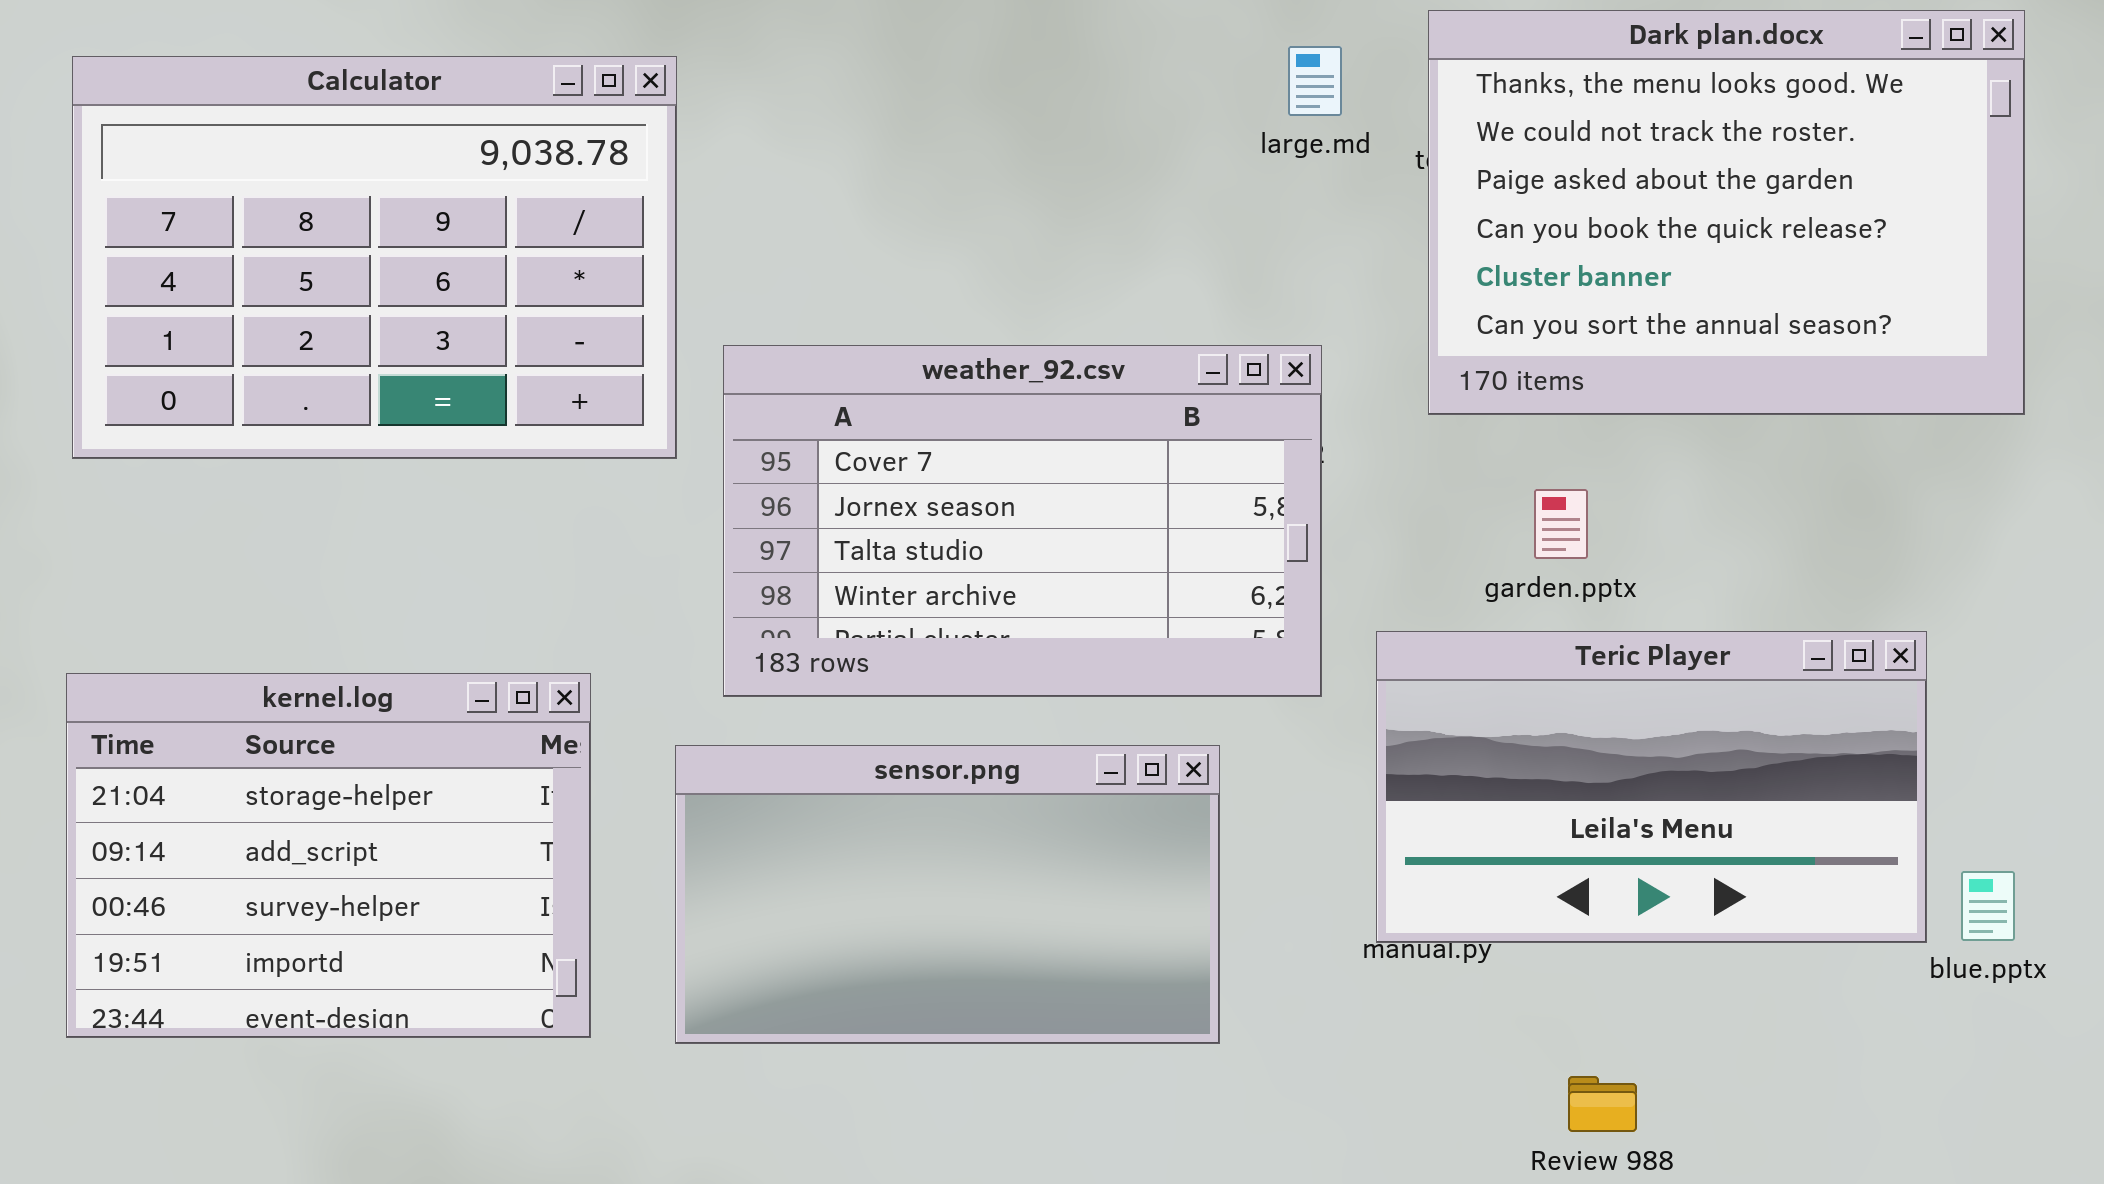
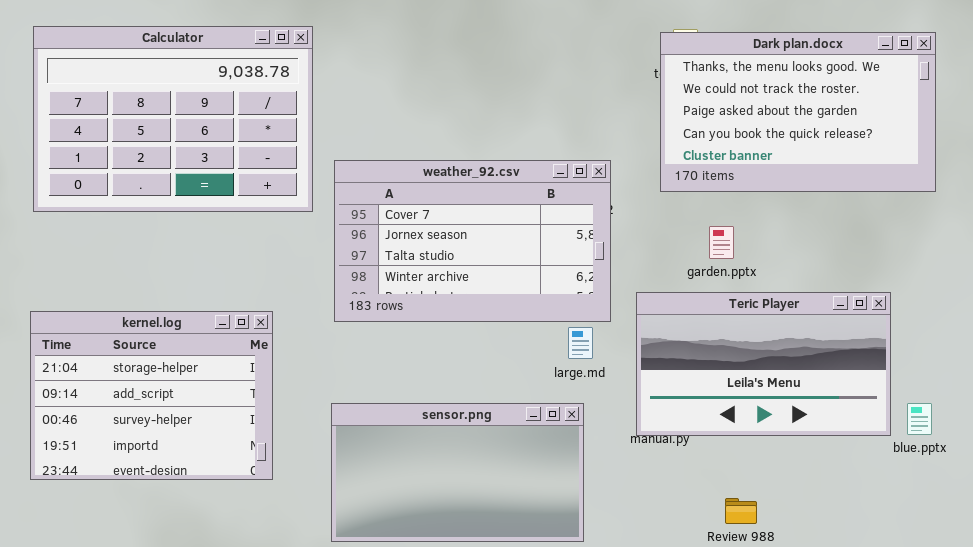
Dark plan.docx: [1428,10,2025,415] -> [660,32,936,192], resized
large.md: [1288,46,1342,116] -> [568,327,593,359], moved
sensor.png: [675,745,1220,1044] -> [331,403,584,542], moved

